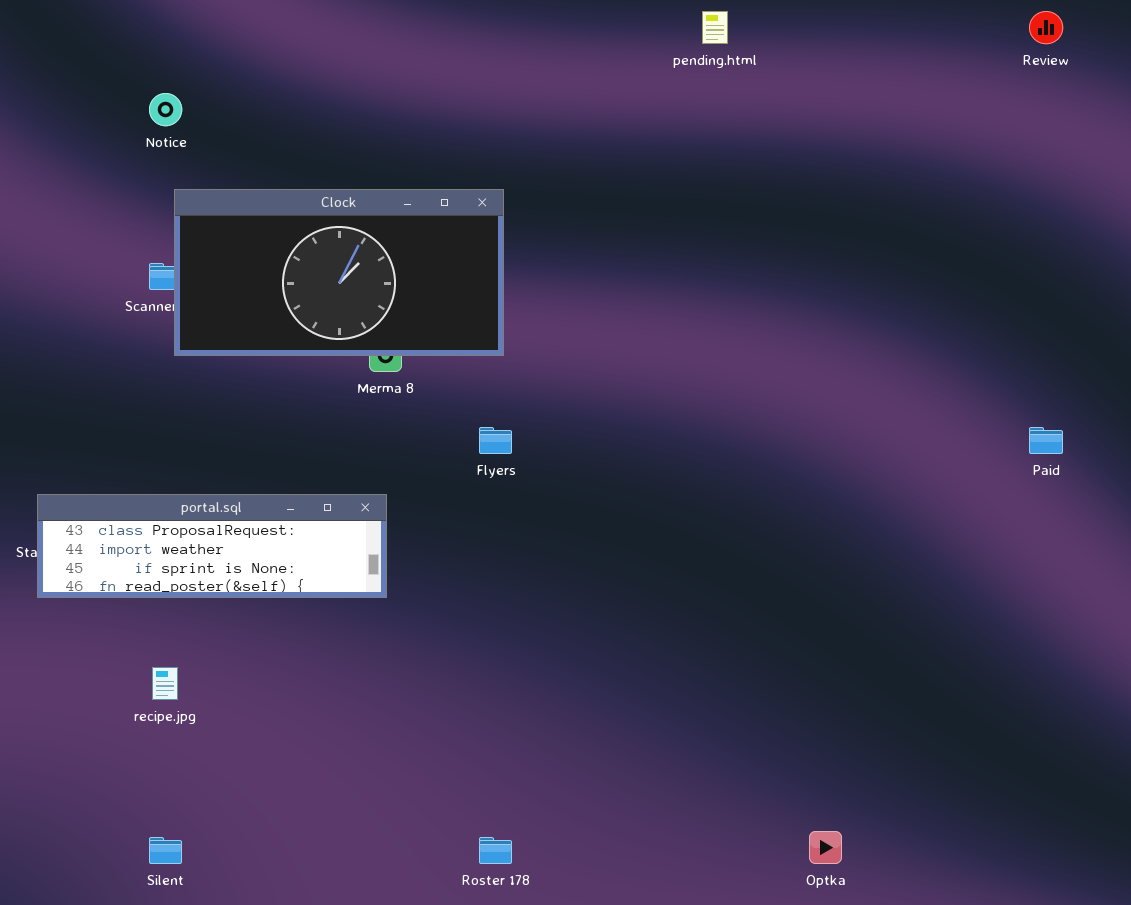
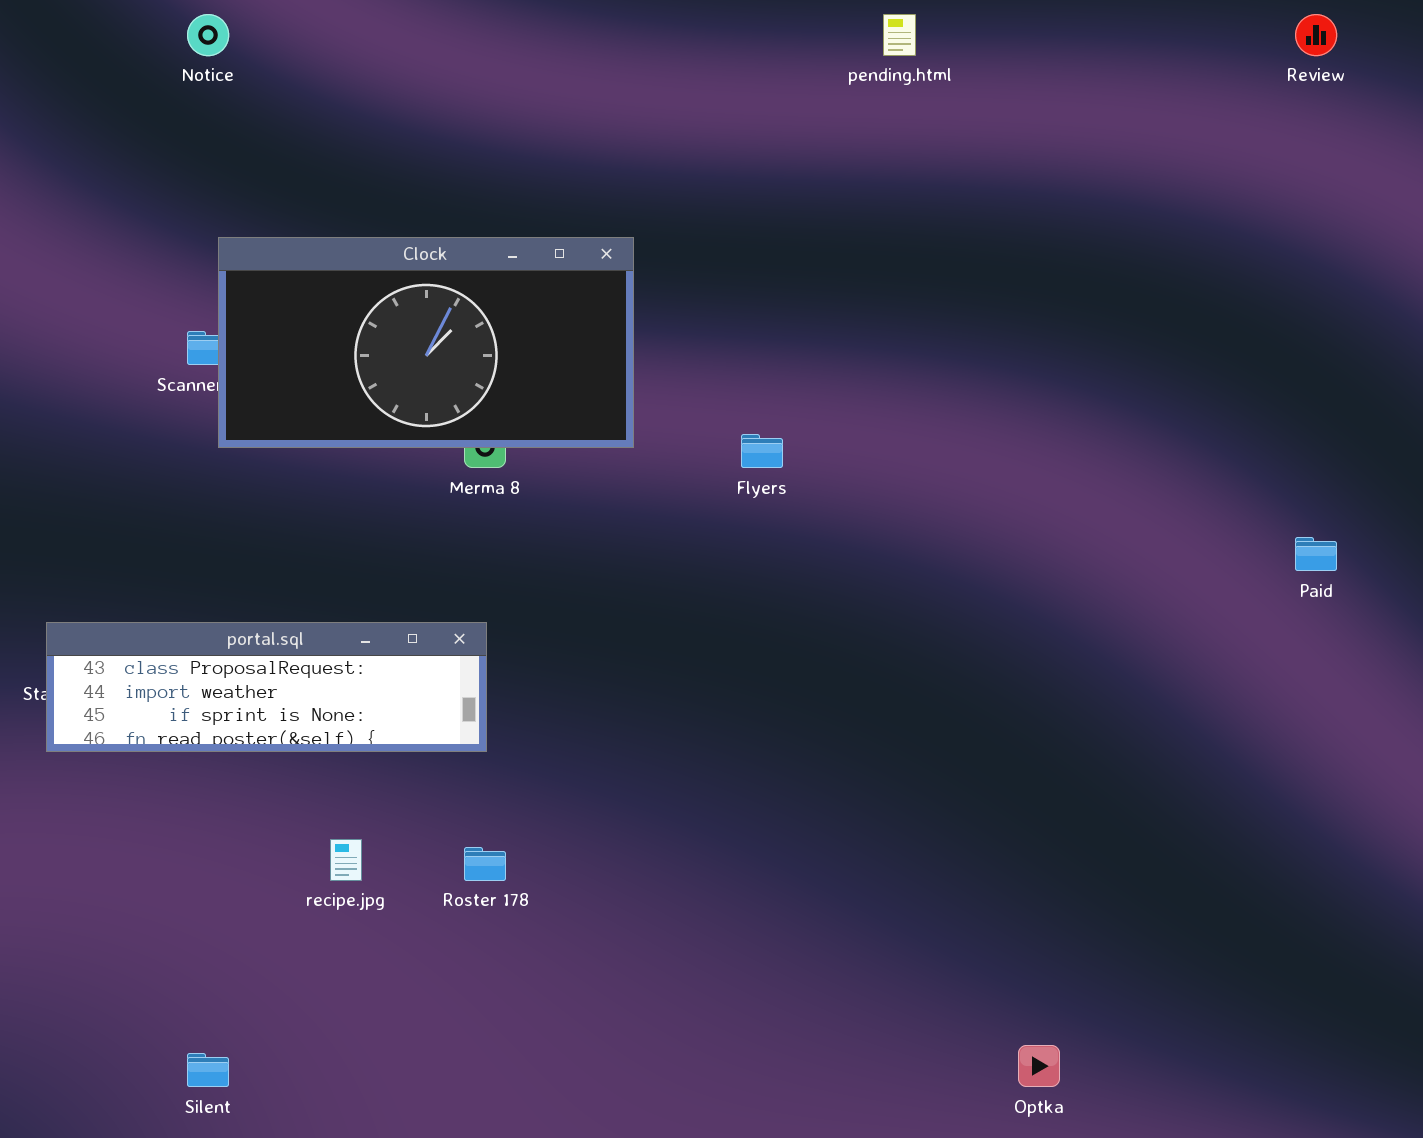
Notice: [149,93,182,126] -> [187,14,229,56], moved
Flyers: [479,427,512,454] -> [741,434,783,468], moved
recipe.jpg: [152,667,178,700] -> [330,839,362,881], moved
Roster 178: [479,837,512,864] -> [464,847,506,881], moved

